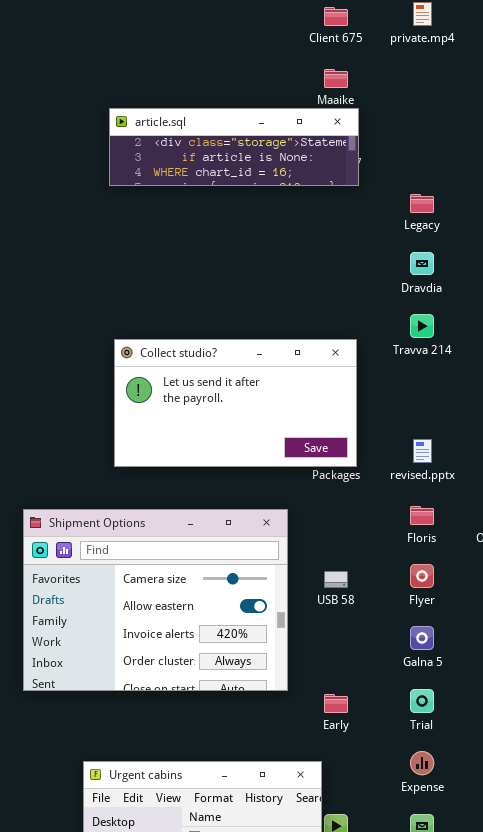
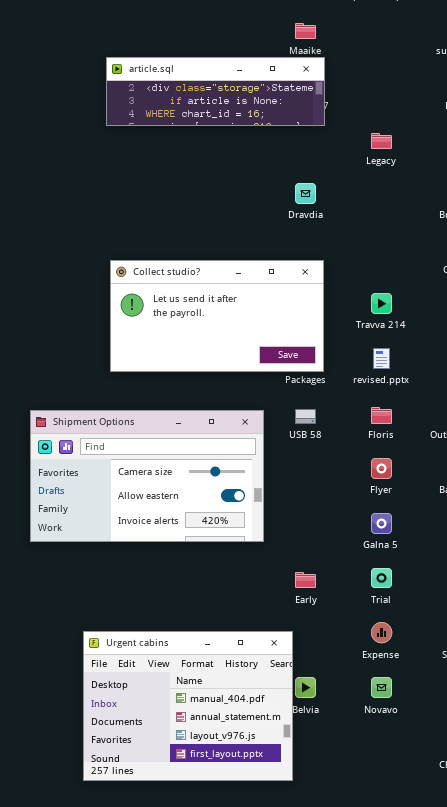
Dravdia: [410,252,434,275] -> [295,183,316,204], moved
Travva 214: [410,314,434,338] -> [371,293,392,314], moved
Shipment Options: [23,509,288,691] -> [30,410,264,542], resized
USB 58: [324,571,348,588] -> [295,409,316,424], moved

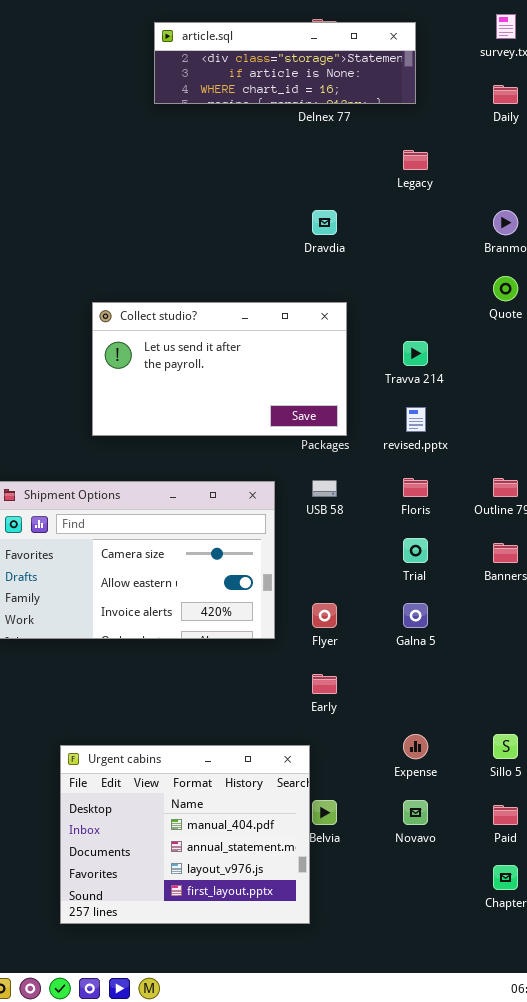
article.sql: [106,57,325,126] -> [154,22,416,104], moved
Flyer: [371,458,392,479] -> [312,603,337,628], moved
Trial: [371,568,392,588] -> [403,538,428,563], moved

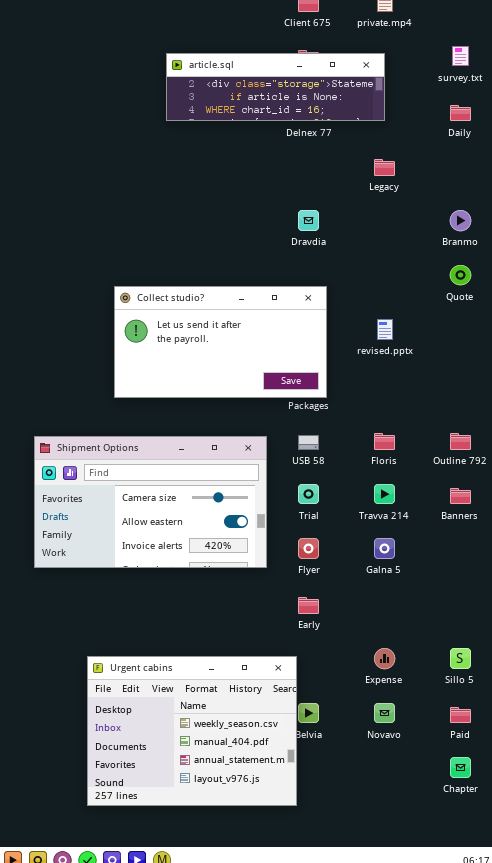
Travva 214: [403,341,428,366] -> [374,484,395,504], moved
revised.pptx: [406,407,426,432] -> [377,319,393,340], moved
Trial: [403,538,428,563] -> [298,484,319,504], moved
Urgent cabins: [60,745,310,924] -> [87,656,297,806], scrolled up 1 row

